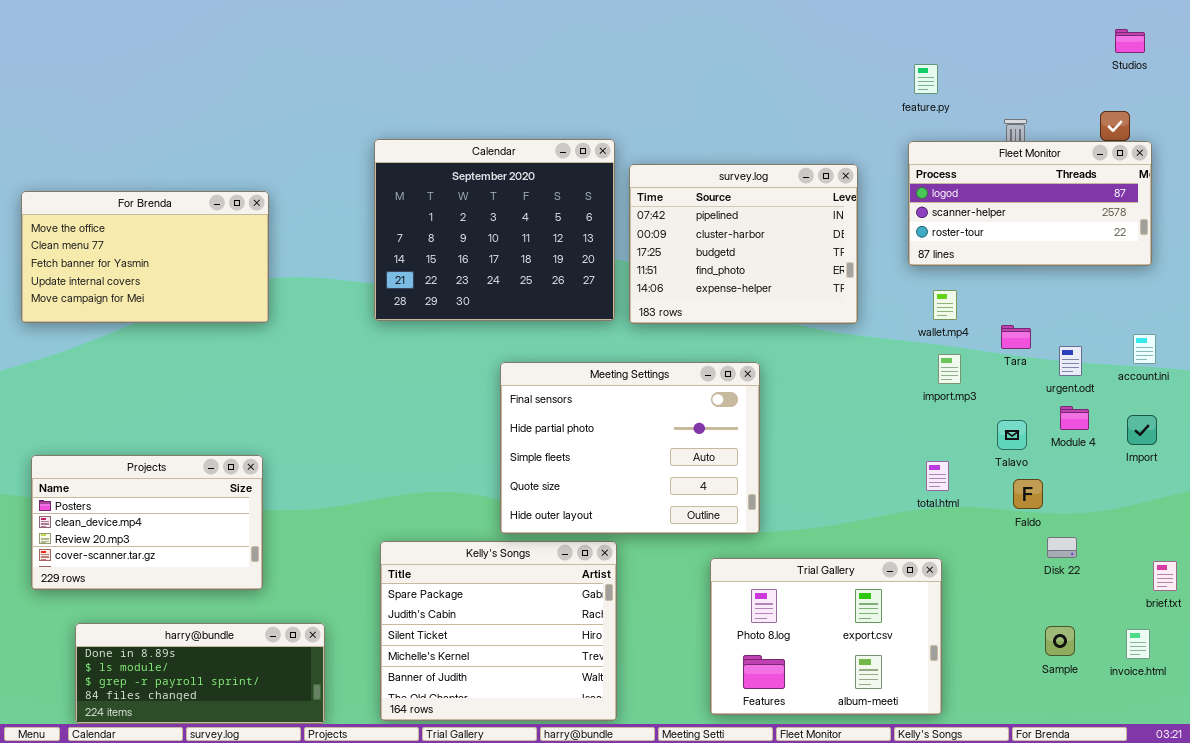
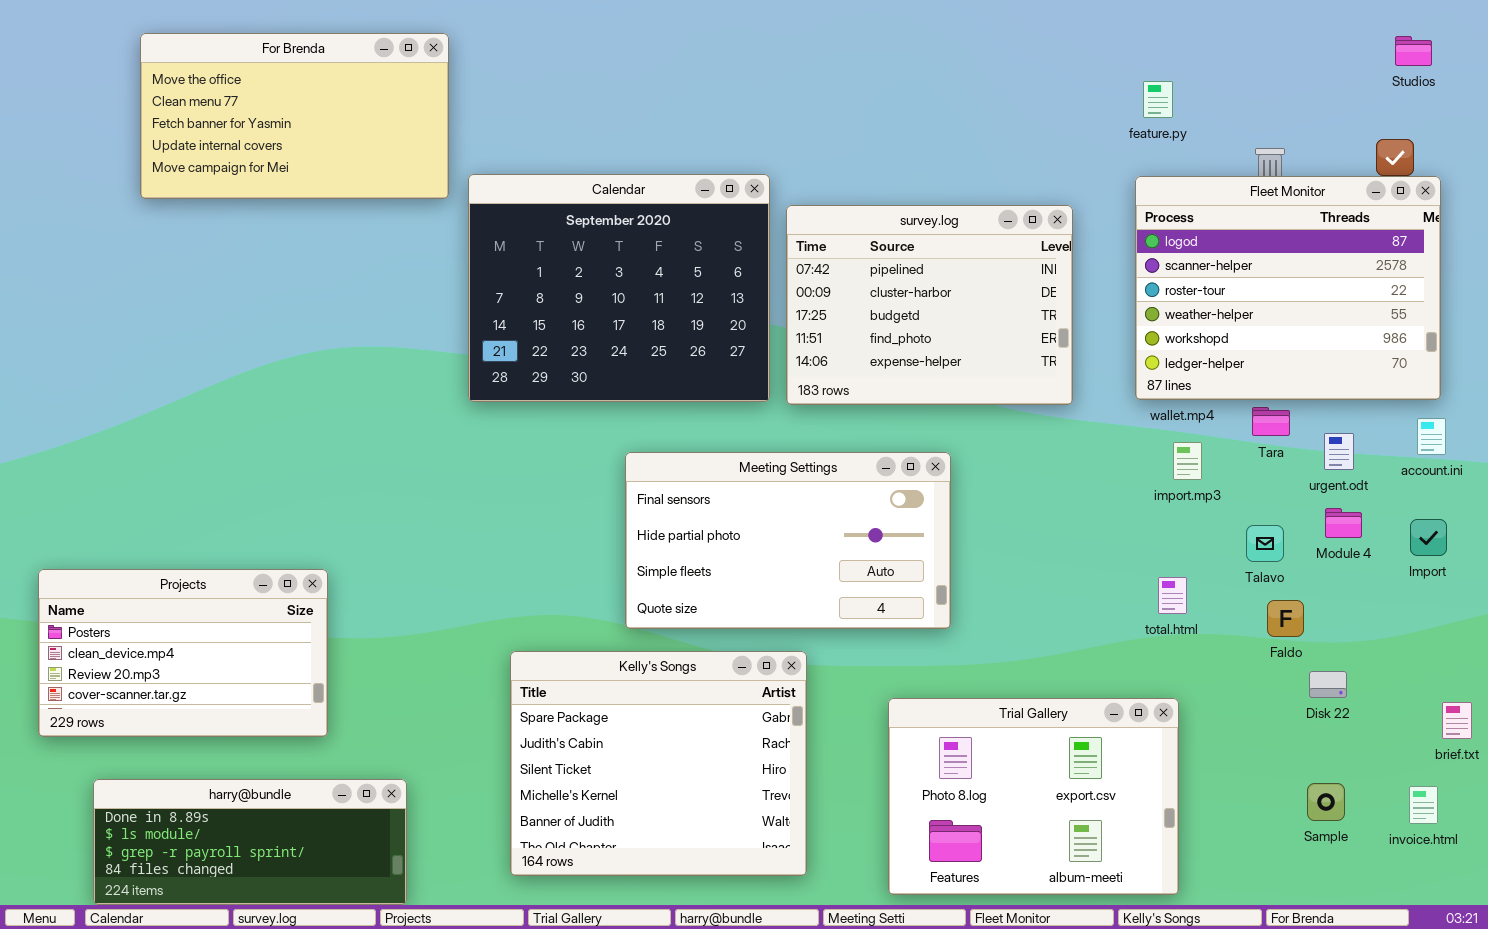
Fleet Monitor: [908,141,1152,266] -> [1135,176,1441,400], resized
For Brenda: [21,191,269,323] -> [140,33,449,199], moved
Meeting Settings: [500,362,760,534] -> [625,452,951,629], resized
Kelly's Songs: [380,541,617,721] -> [510,651,807,876], moved

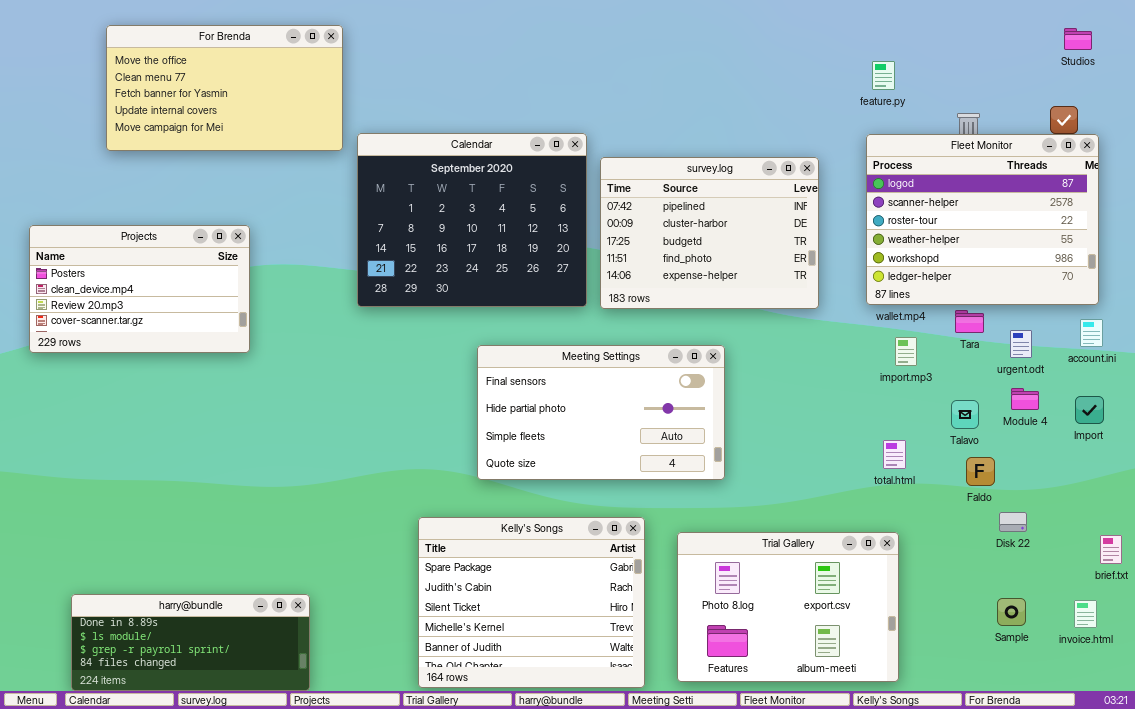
Projects: [38,569,328,737] -> [29,225,250,353], moved
Kelly's Songs: [510,651,807,876] -> [418,517,645,688], moved

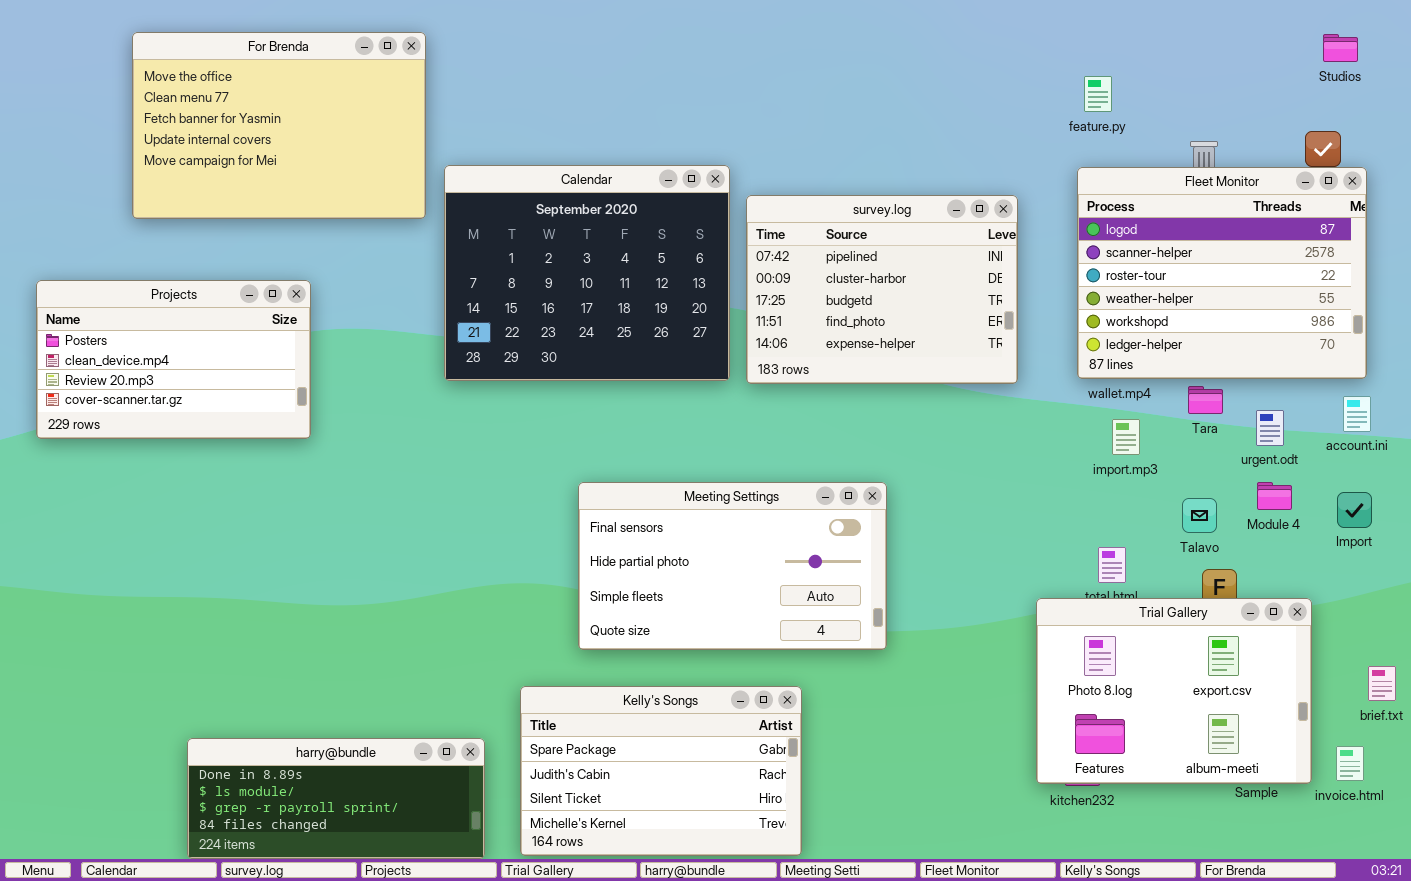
For Brenda: [106,25,343,151] -> [132,32,426,219], resized
Meeting Settings: [477,345,725,480] -> [578,482,887,650], moved
Kelly's Songs: [418,517,645,688] -> [520,686,802,856], resized
Trial Gallery: [677,532,899,682] -> [1036,598,1312,784], moved
harry@bundle: [71,594,310,691] -> [187,738,485,859], moved

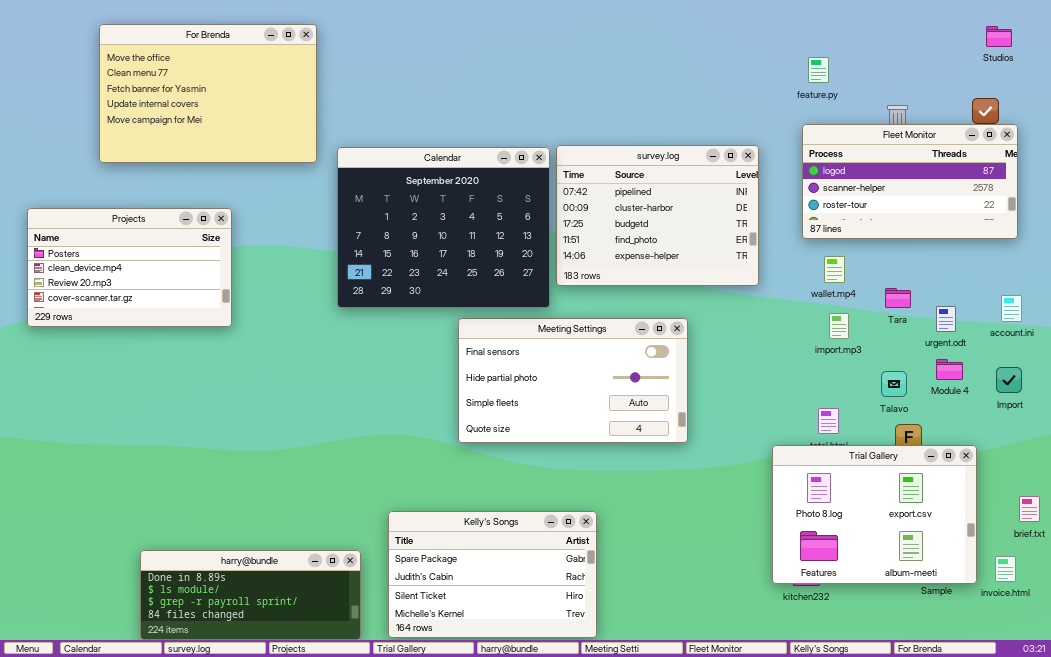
Calendar: [444,165,730,381] -> [337,147,550,308], moved
Fleet Monitor: [1077,167,1367,379] -> [802,124,1018,239], resized
Meeting Settings: [578,482,887,650] -> [458,318,688,443], moved

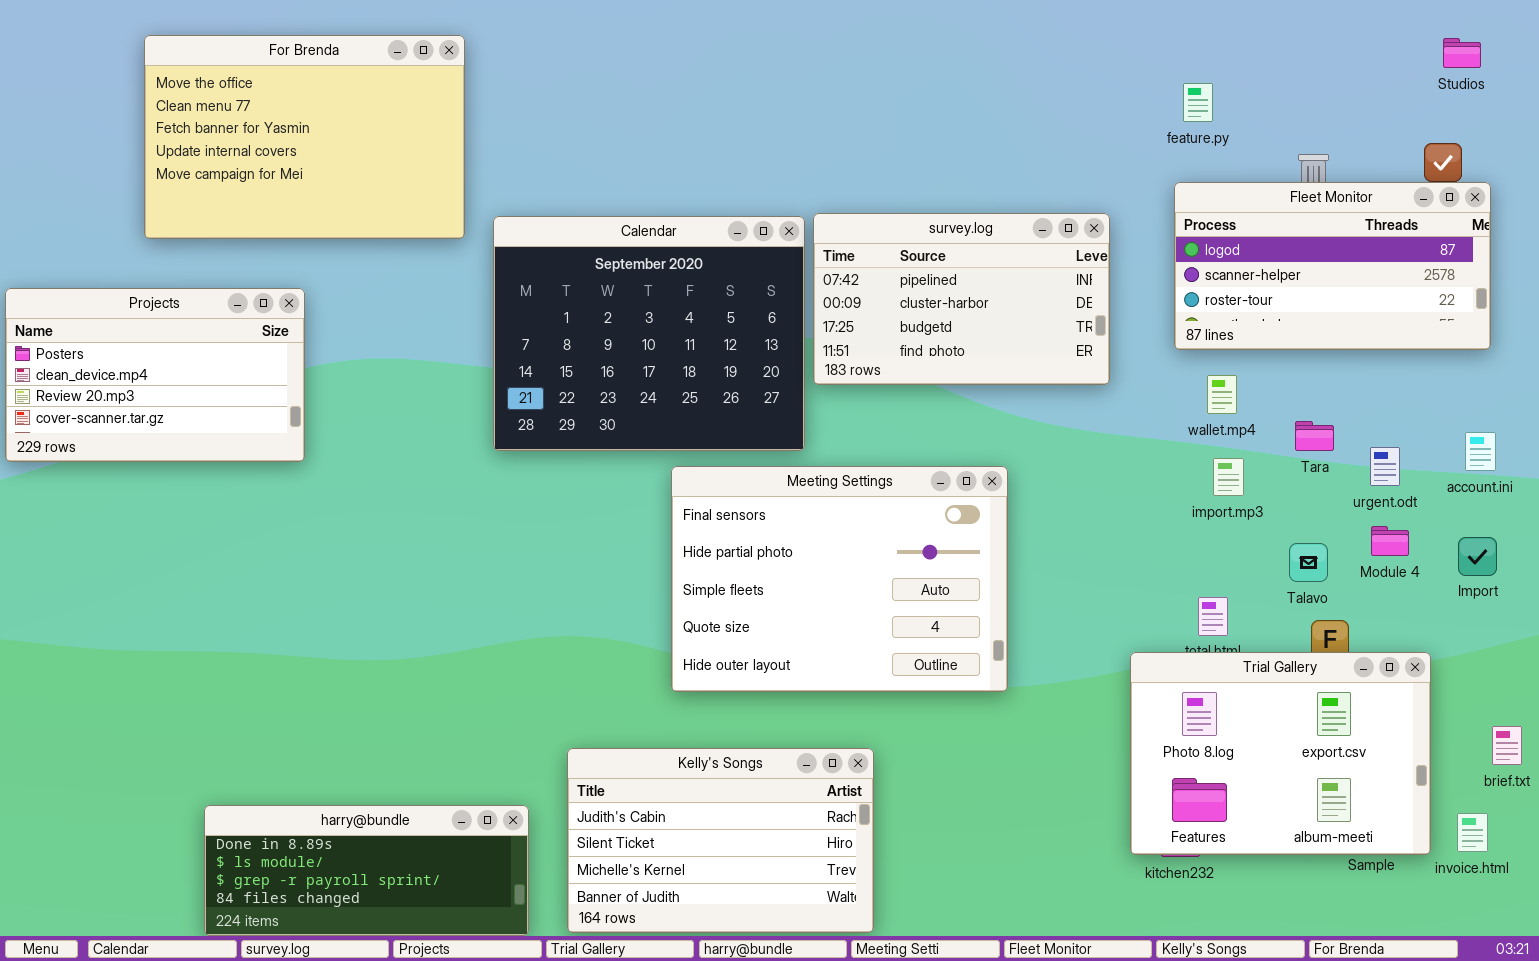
survey.log: [556,145,759,286] -> [813,213,1110,385], resized
Projects: [27,208,232,327] -> [5,288,305,462], moved
Meeting Settings: [458,318,688,443] -> [671,466,1008,692], resized
Kelly's Songs: [388,511,597,638] -> [567,748,874,933], scrolled down 1 row

